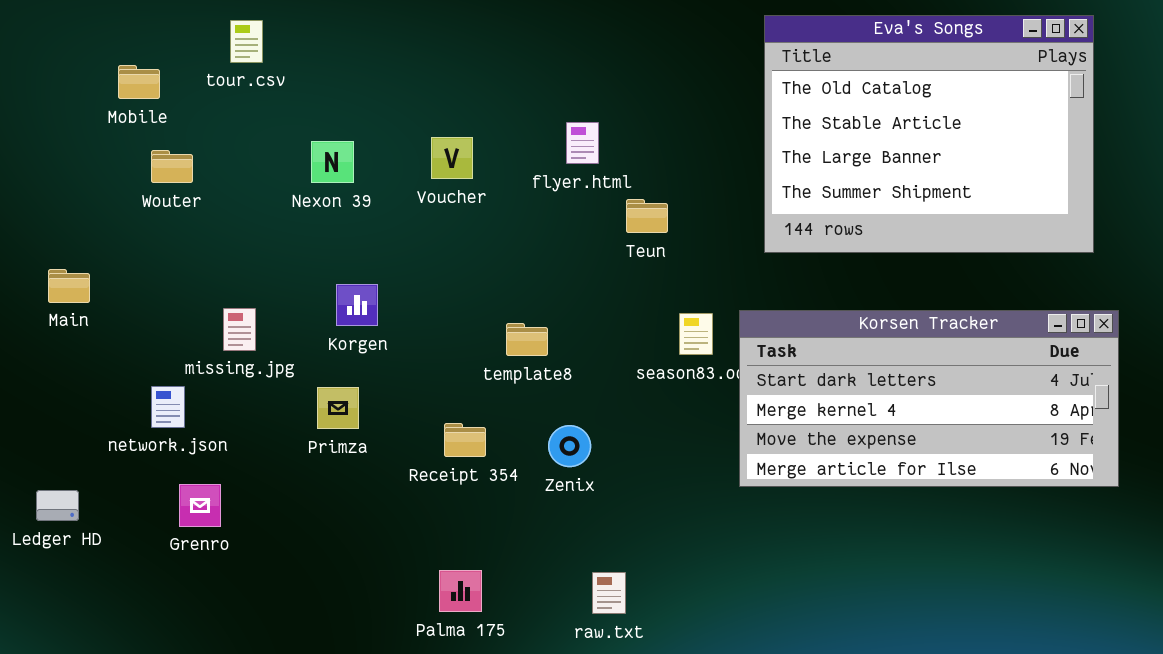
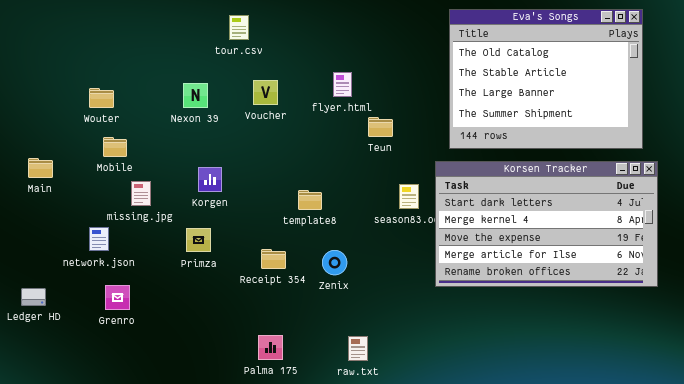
tour.csv: [230,20,263,63] -> [229,15,249,40], moved
Mobile: [118,65,160,99] -> [103,137,127,157], moved
Korsen Tracker: [739,310,1119,487] -> [435,161,658,287], resized

